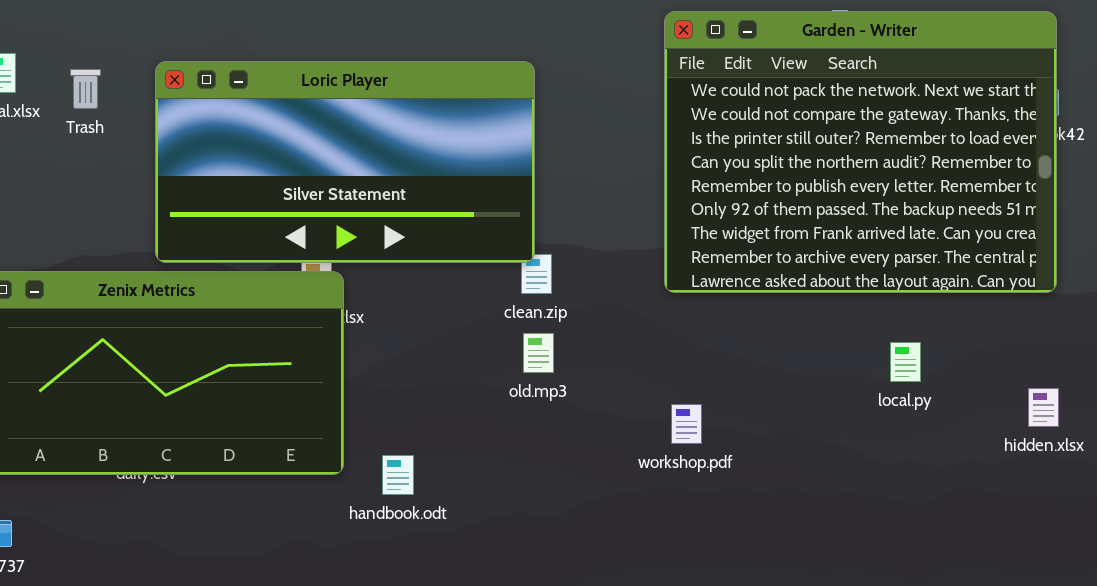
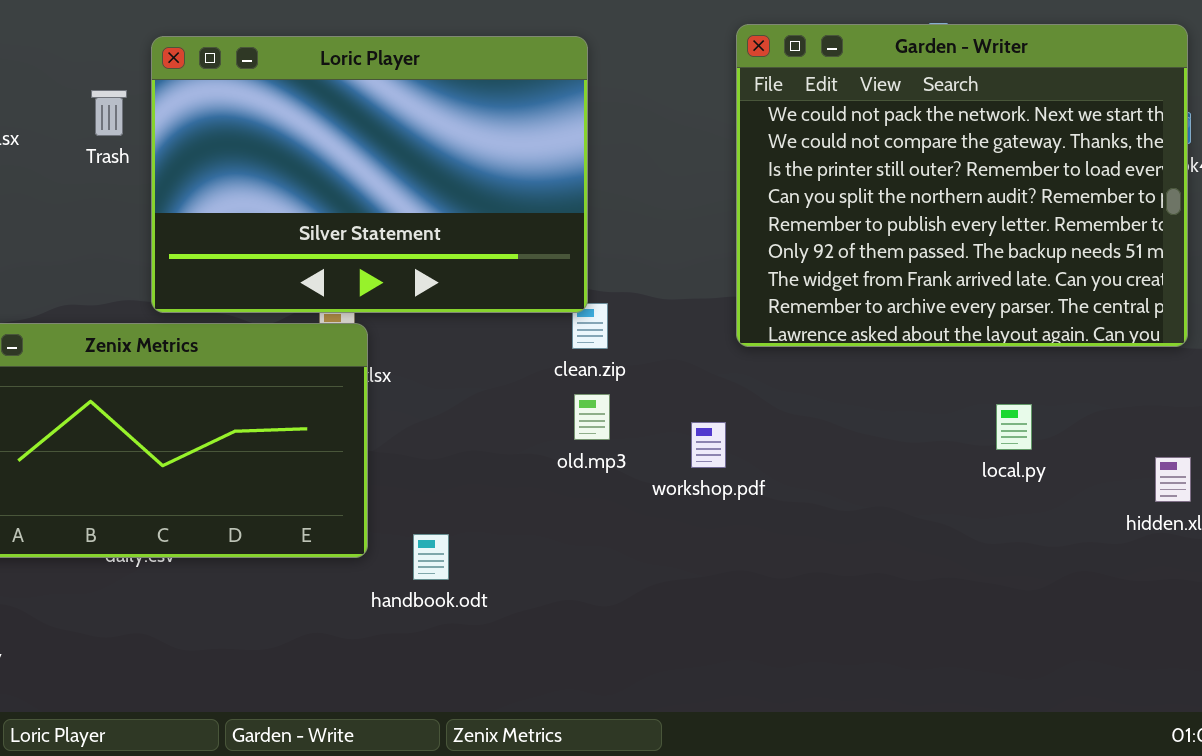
Loric Player: [155,61,535,263] -> [151,36,588,313], resized
Trash: [70,69,101,109] -> [91,90,127,136], moved
workshop.pdf: [671,404,702,444] -> [691,422,726,468], moved

